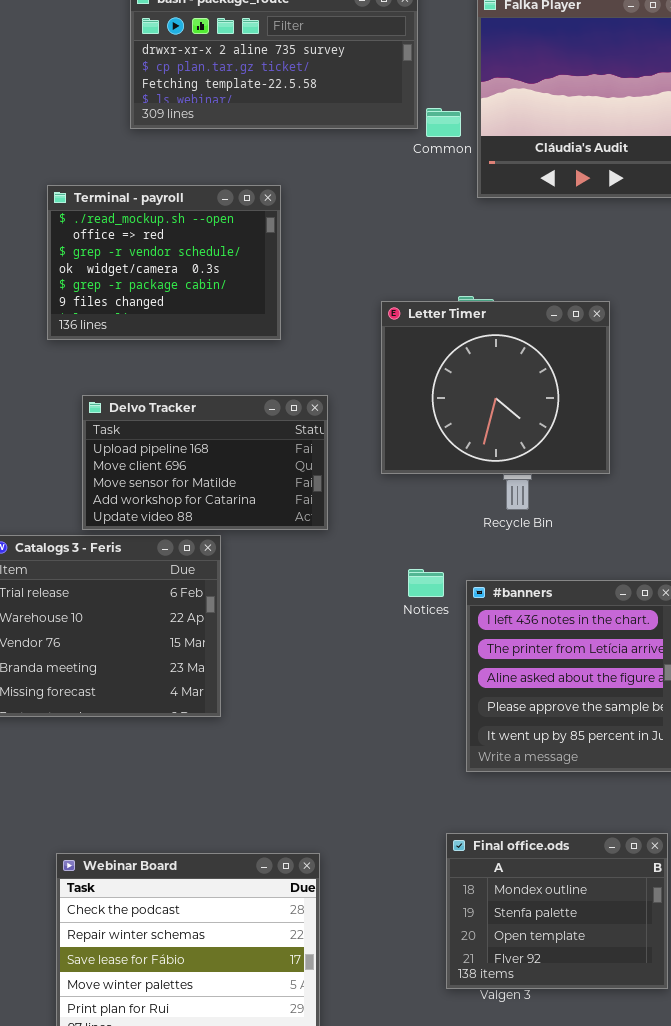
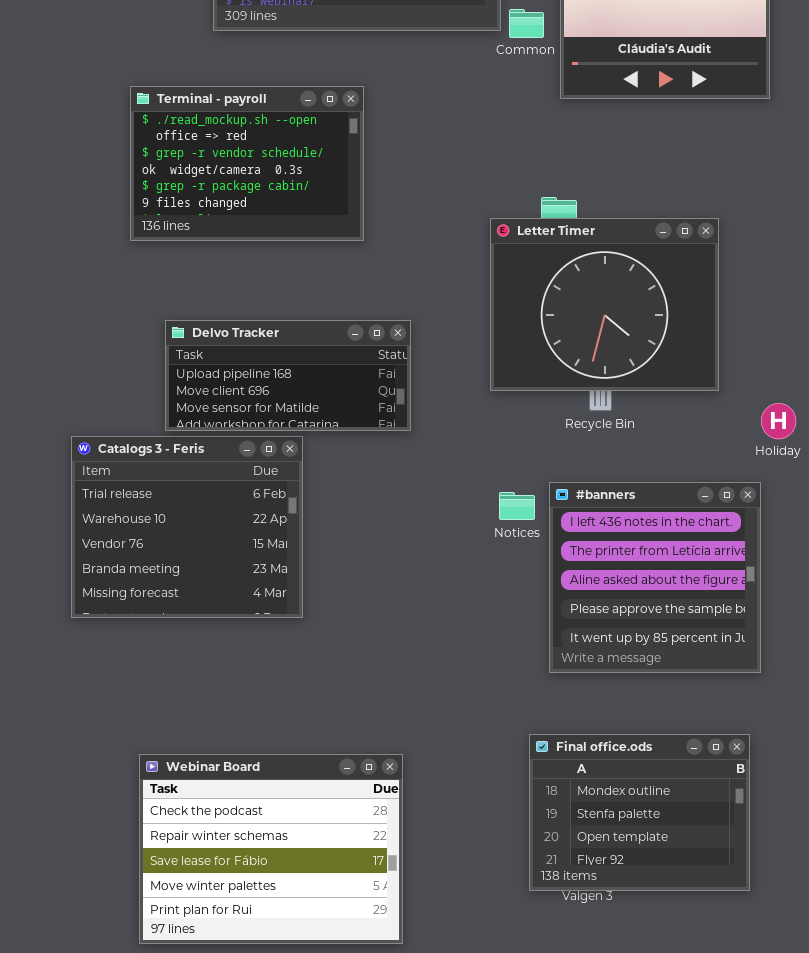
Letter Timer: [381,301,610,474] -> [490,218,719,391], moved
Delvo Tracker: [82,395,328,530] -> [165,320,411,431], resized
Notices: [408,569,444,597] -> [499,492,535,520], moved

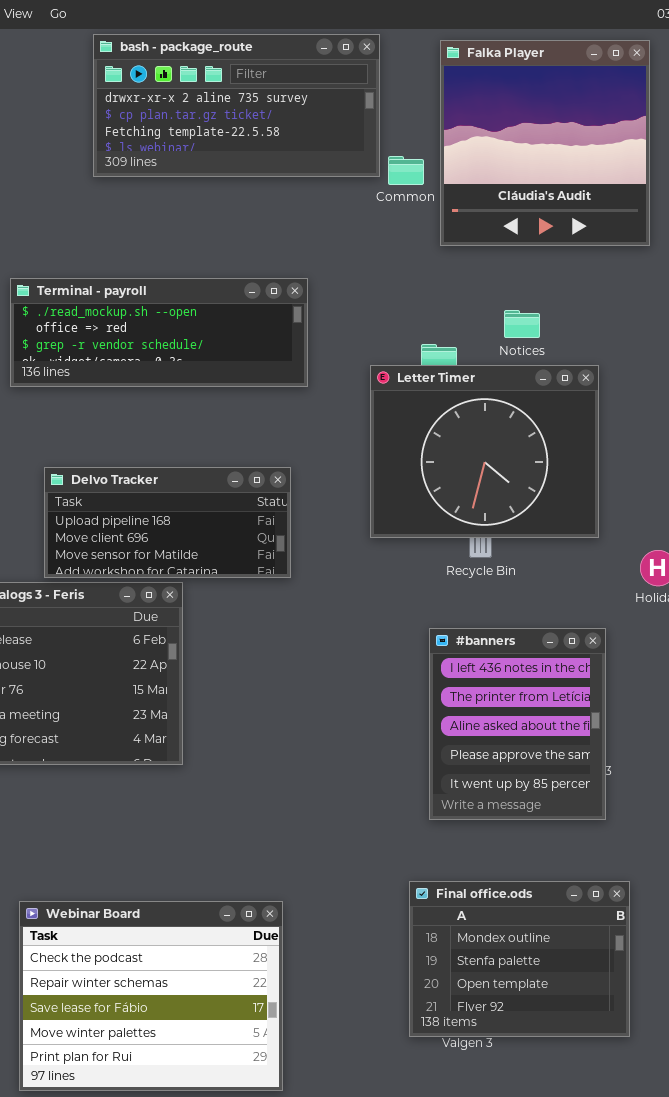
Terminal - payroll: [130,86,364,241] -> [10,278,308,387], resized
#banners: [549,482,761,673] -> [429,628,606,820], resized
Notices: [499,492,535,520] -> [504,310,540,338], moved

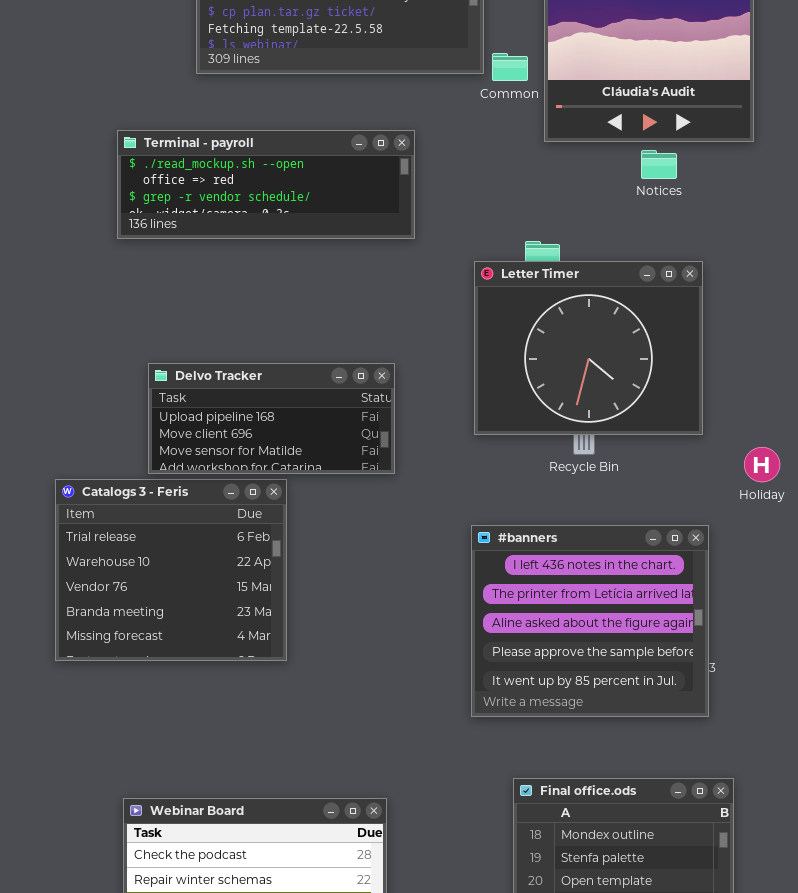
Terminal - payroll: [10,278,308,387] -> [117,130,415,239], moved
Notices: [504,310,540,338] -> [641,150,677,179], moved
#banners: [429,628,606,820] -> [471,525,709,717], resized

